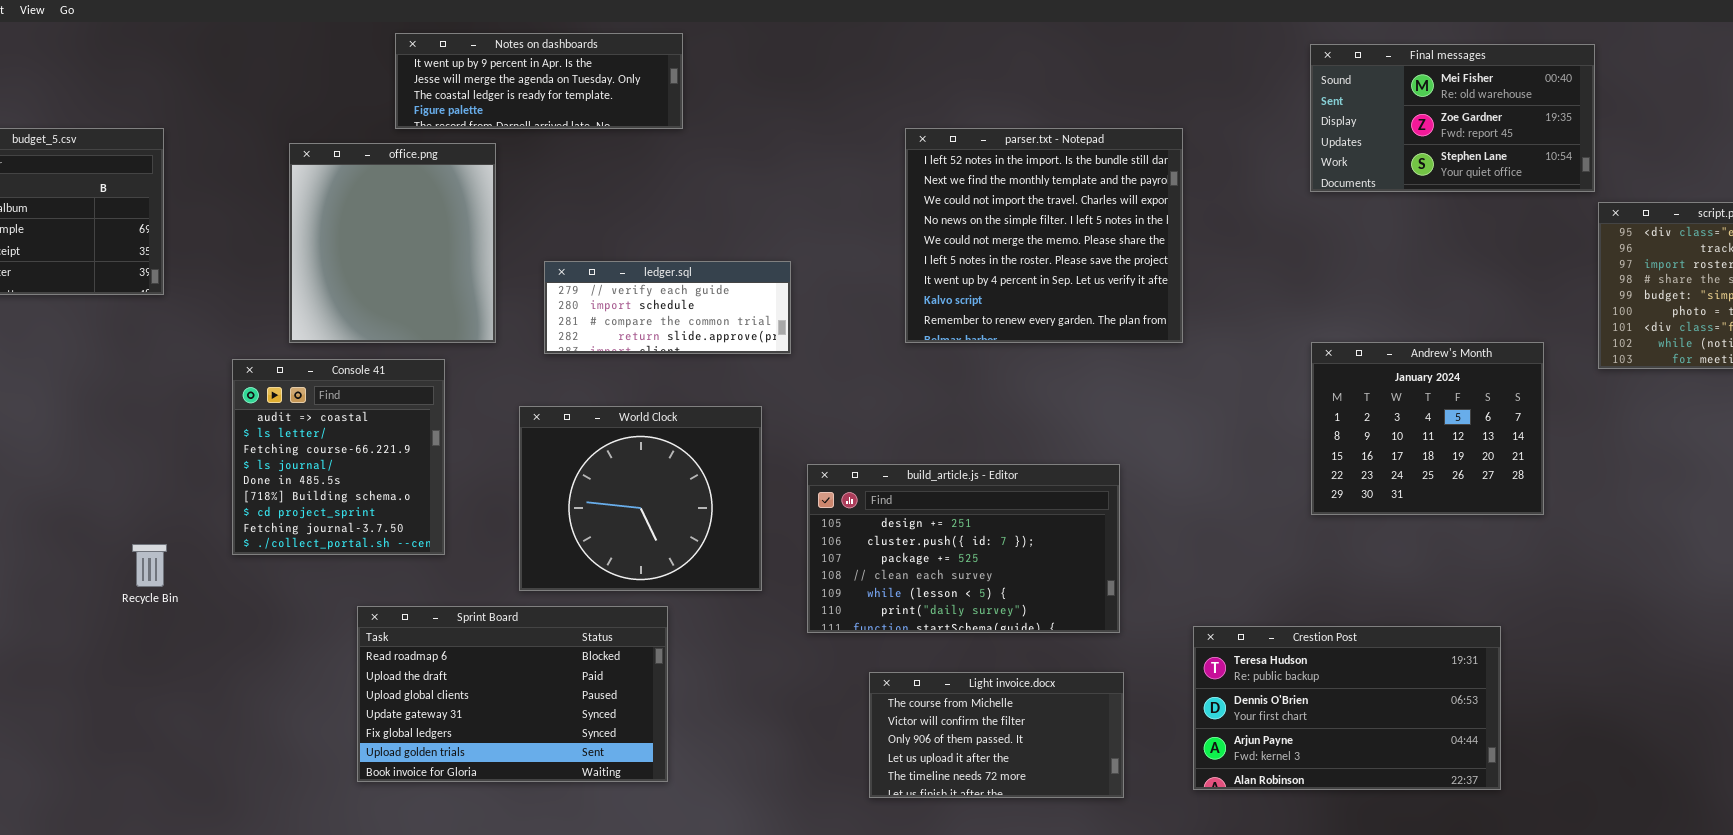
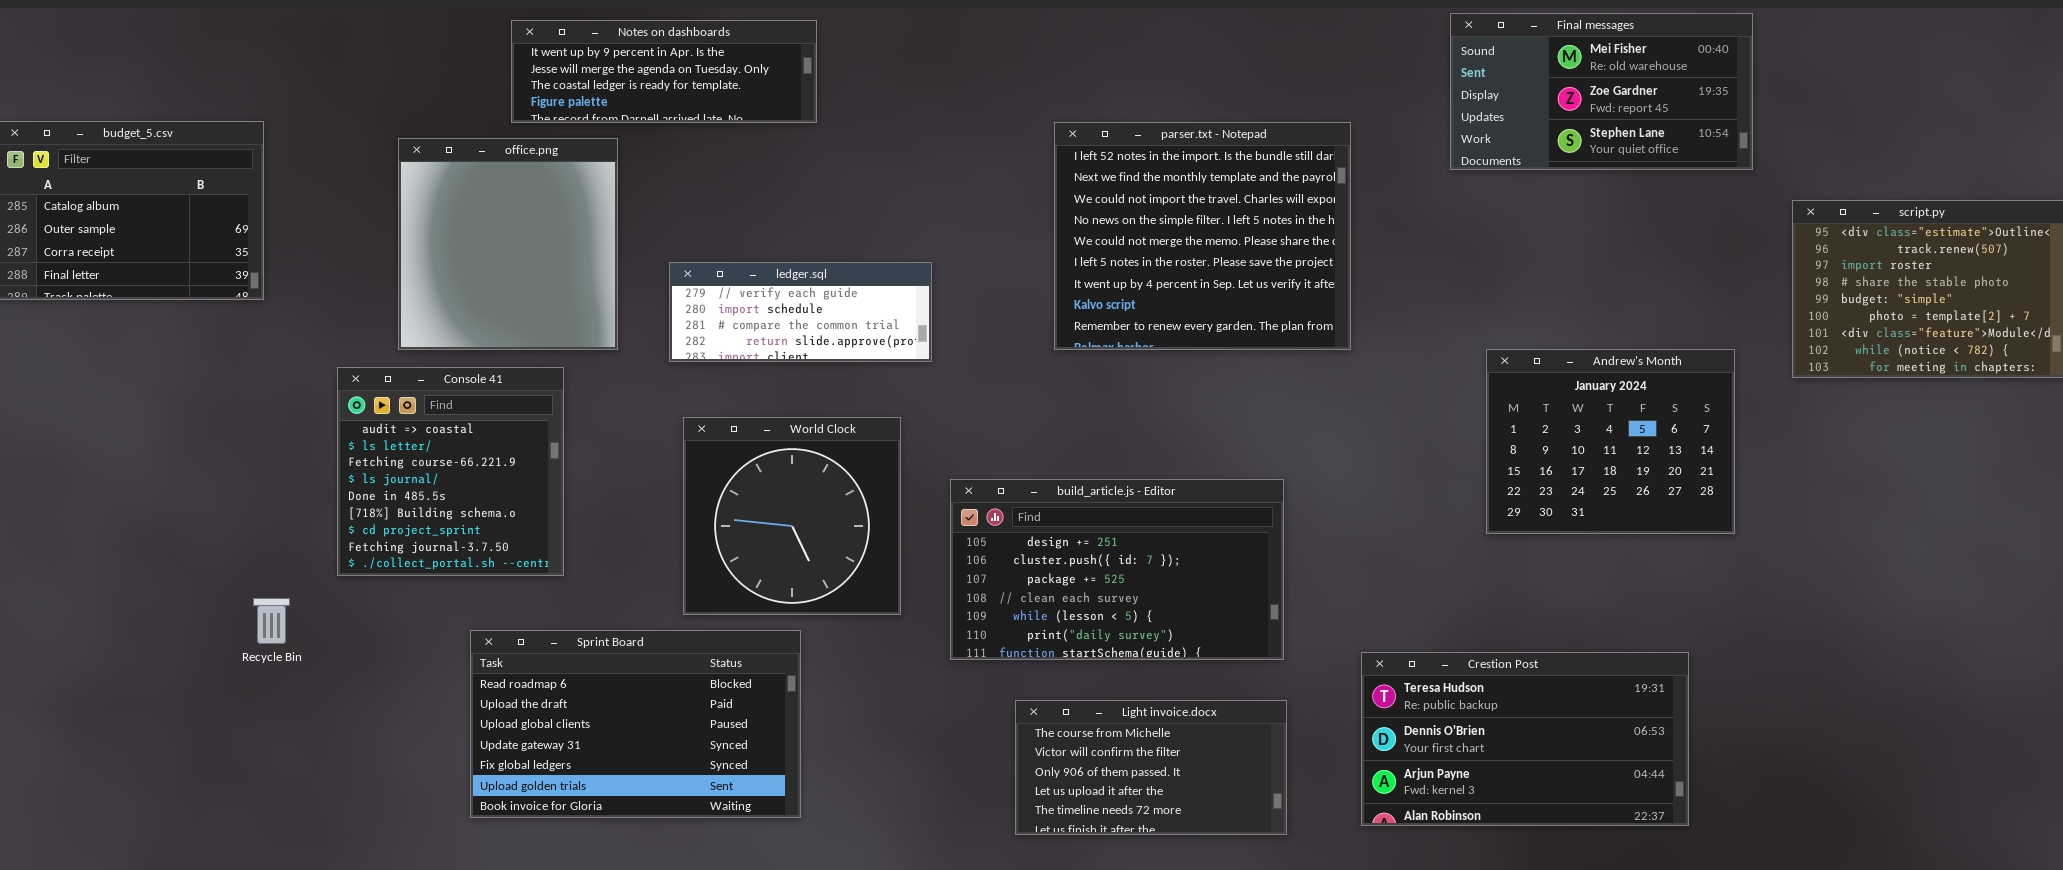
Final messages: [1310,44,1595,192] -> [1450,13,1753,170], moved
World Clock: [519,406,762,591] -> [683,417,901,615], resized
Recycle Bin: [132,544,167,587] -> [253,598,290,644], moved

